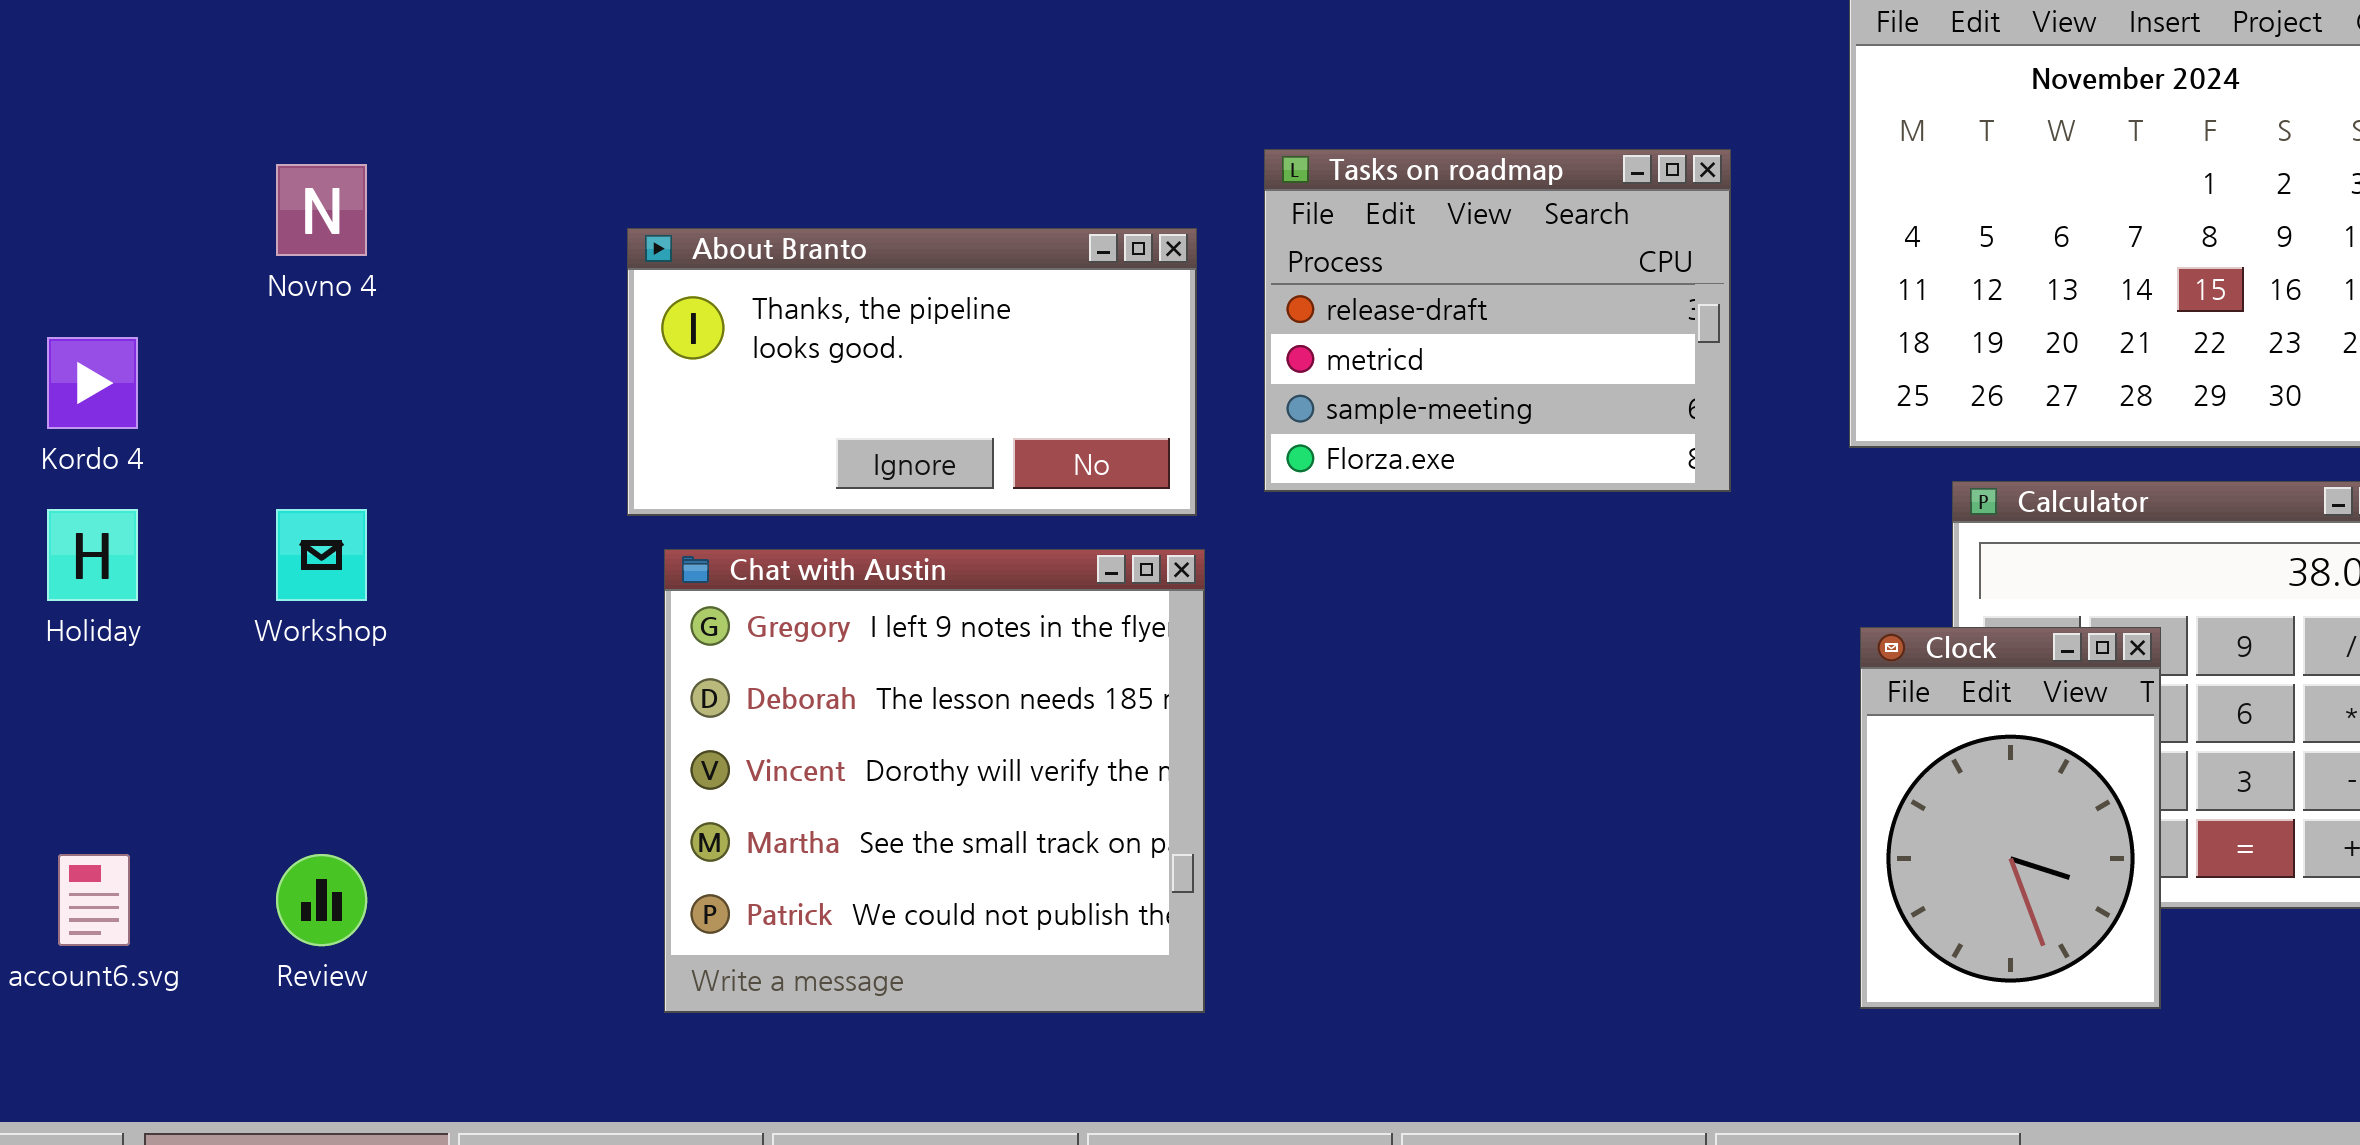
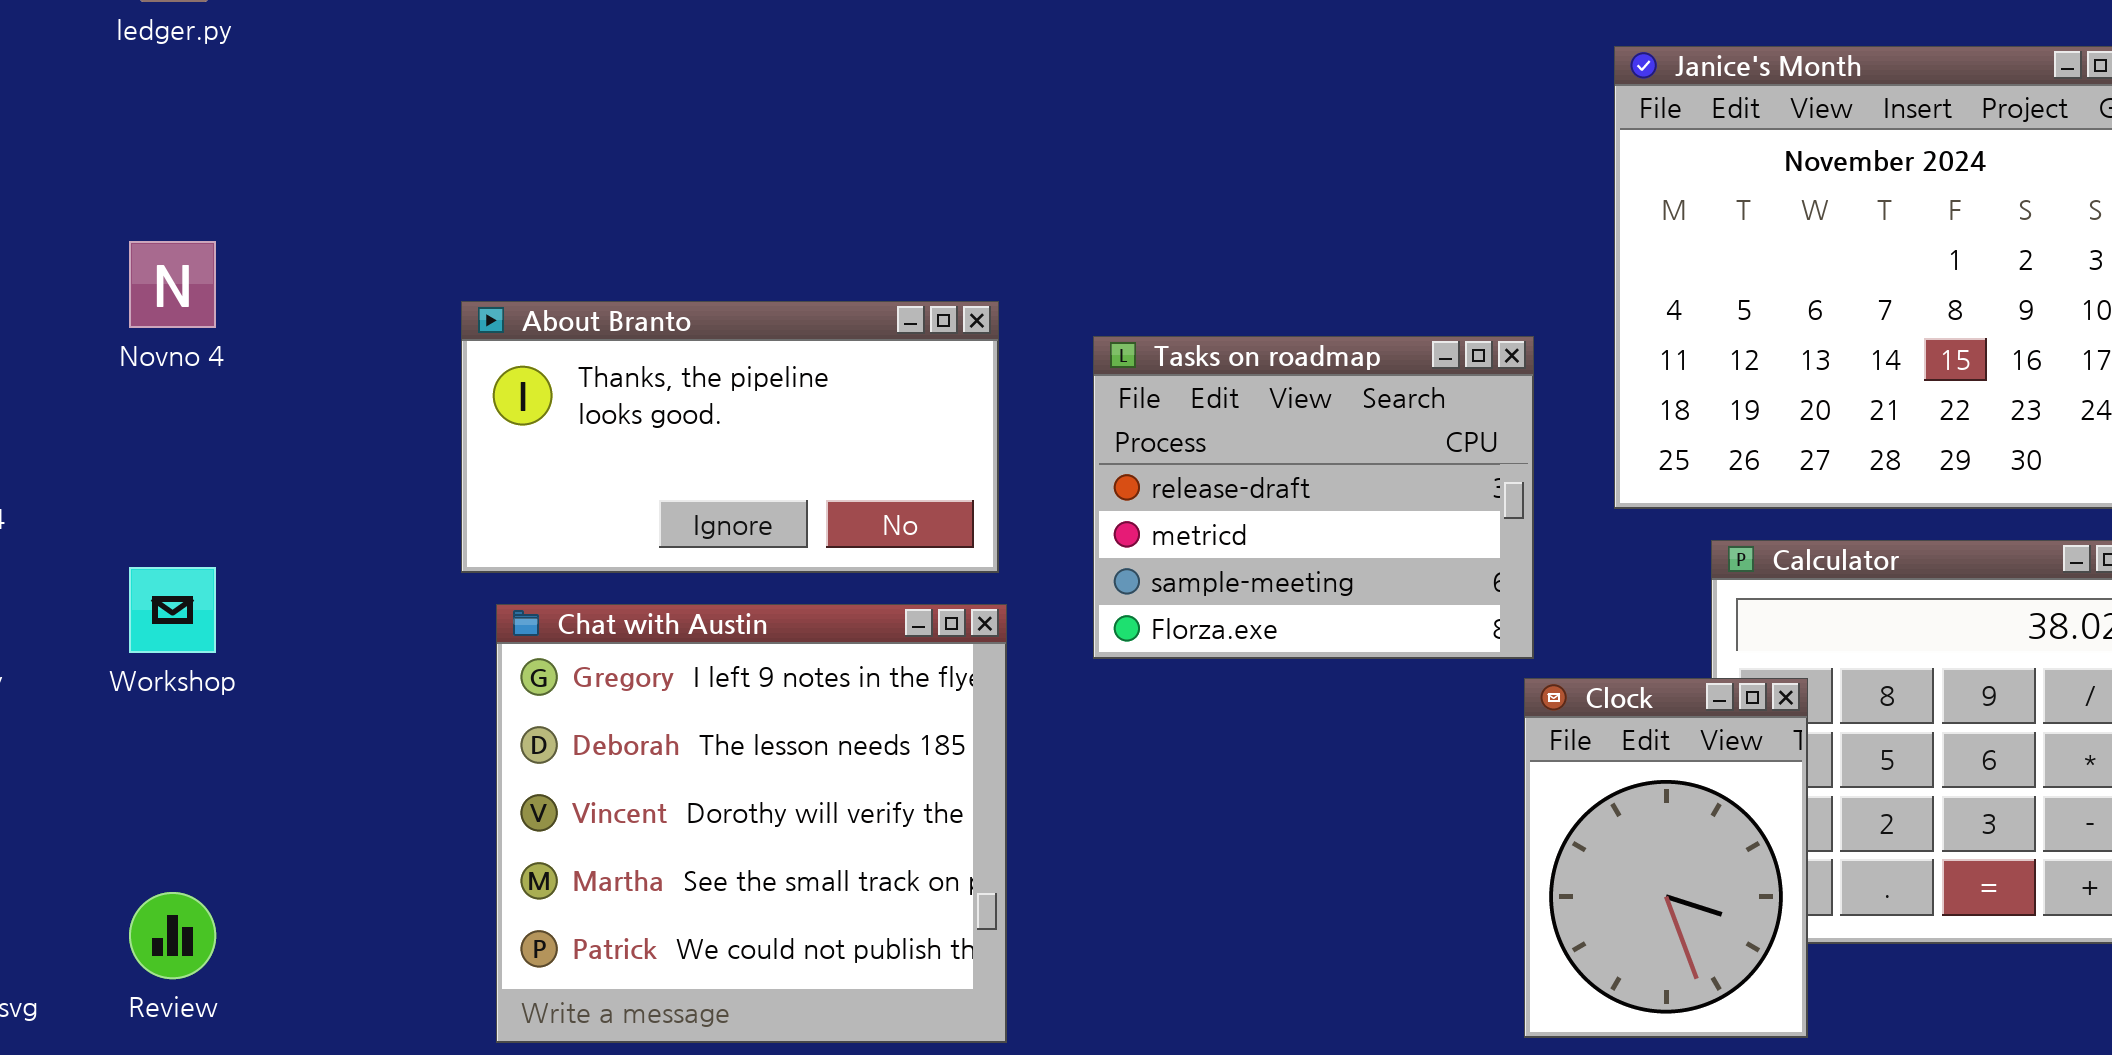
Tasks on roadmap: [1264,149,1731,492] -> [1093,336,1534,659], moved
Clock: [1860,627,2161,1009] -> [1524,678,1808,1038], moved

